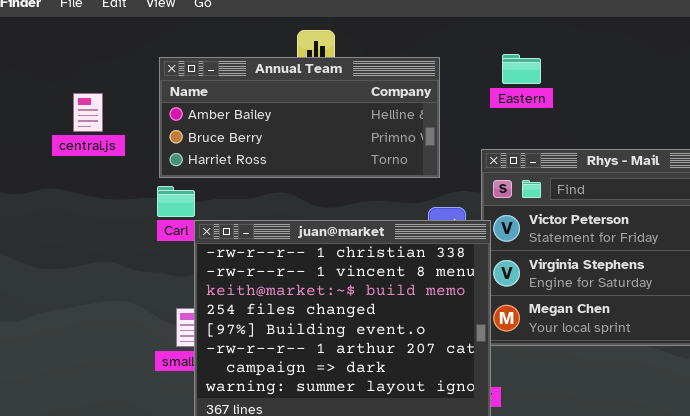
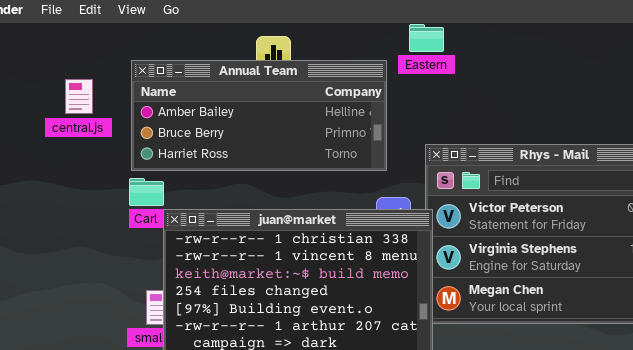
Eastern: [502,54,541,84] -> [409,24,444,52], moved
central.js: [73,93,103,132] -> [65,79,93,114], moved

